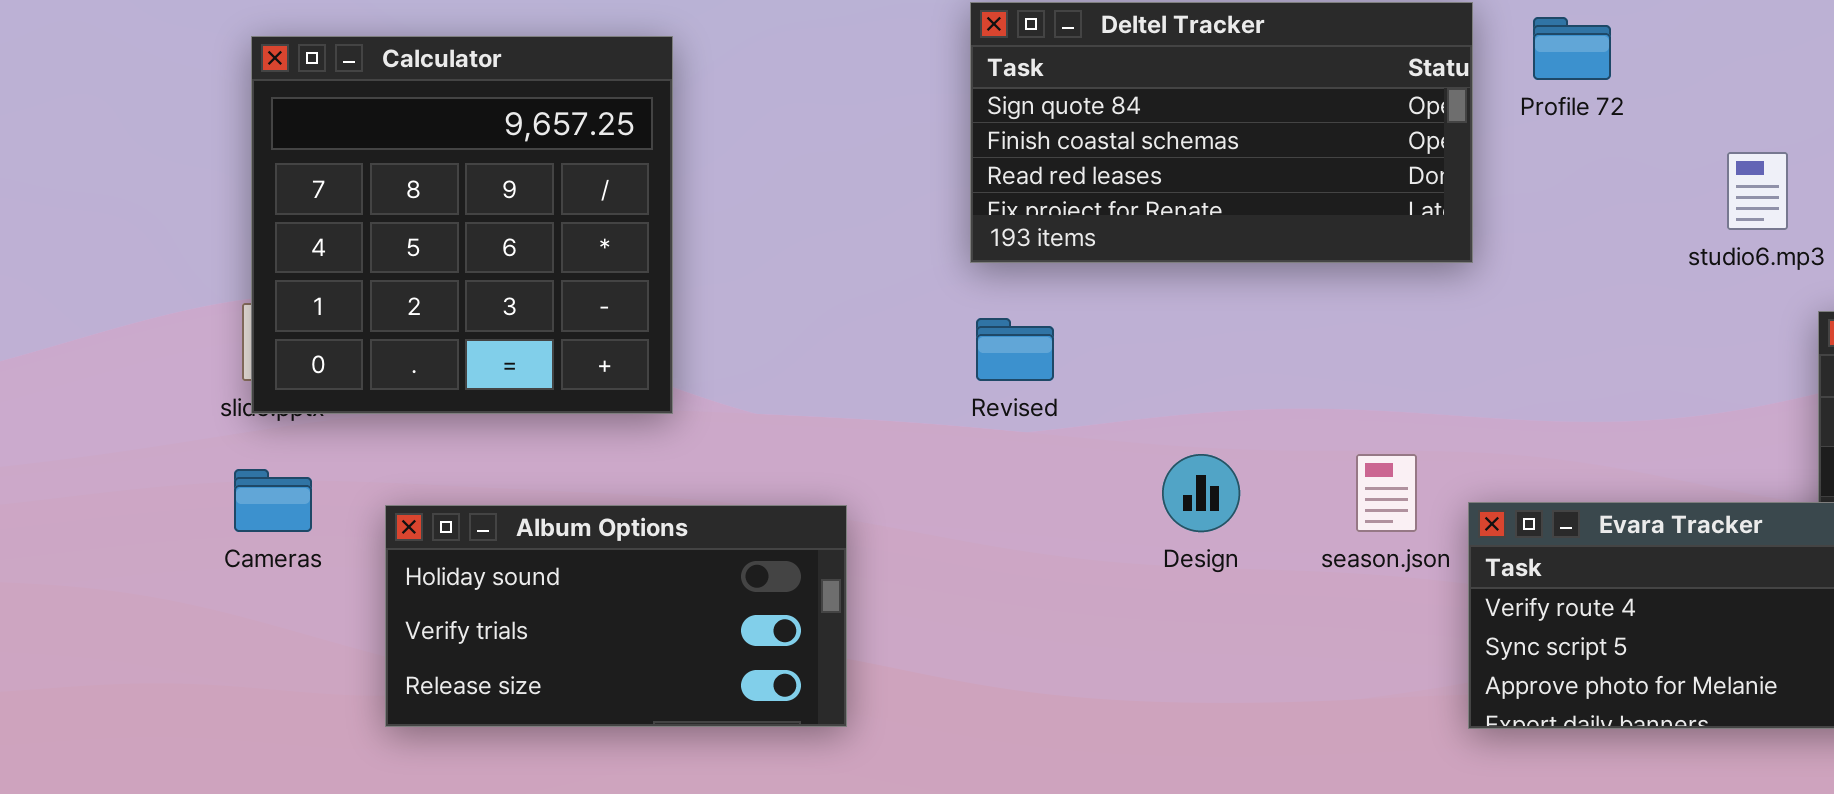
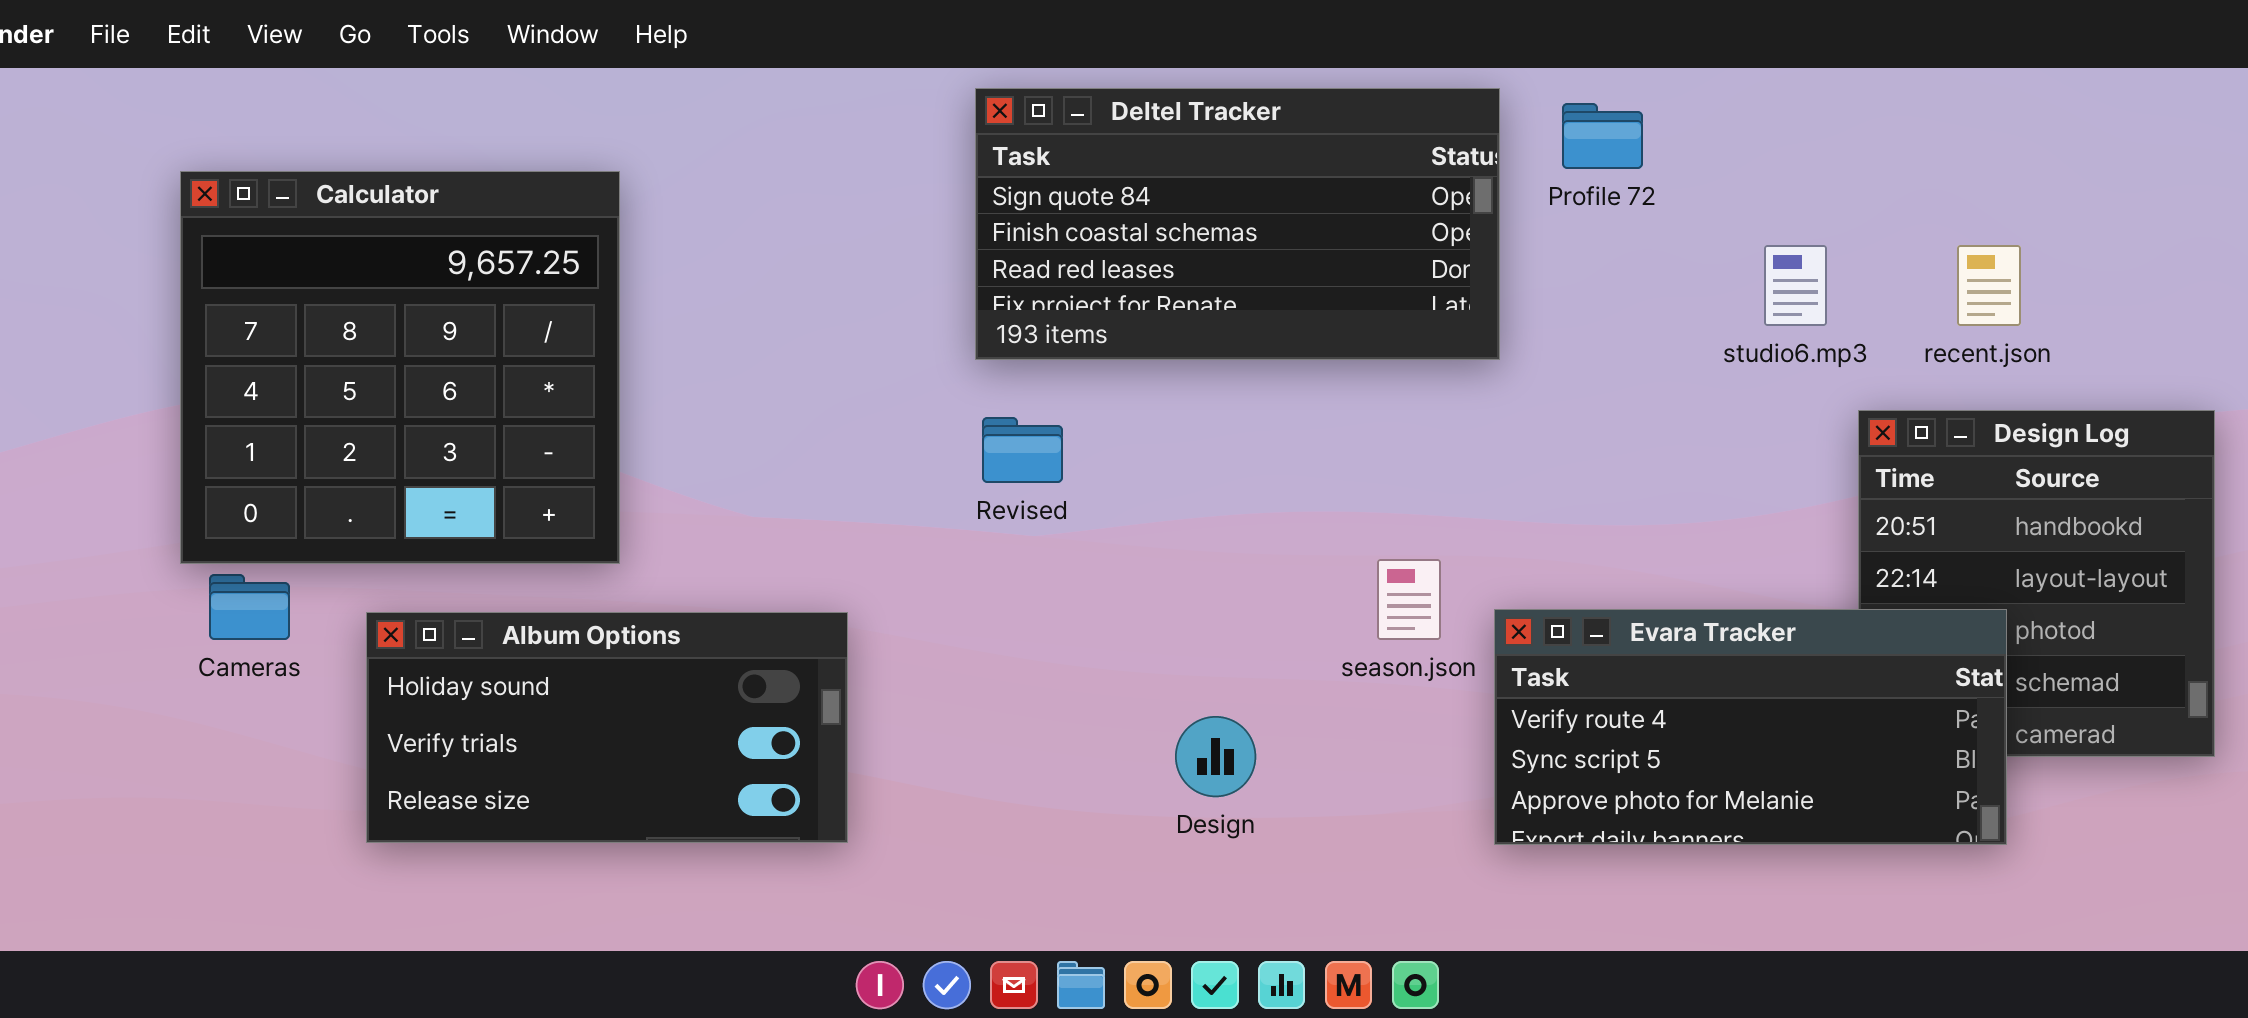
Calculator: [251,36,673,414] -> [180,171,620,564], moved
Design: [1162,454,1240,532] -> [1175,716,1256,797], moved

